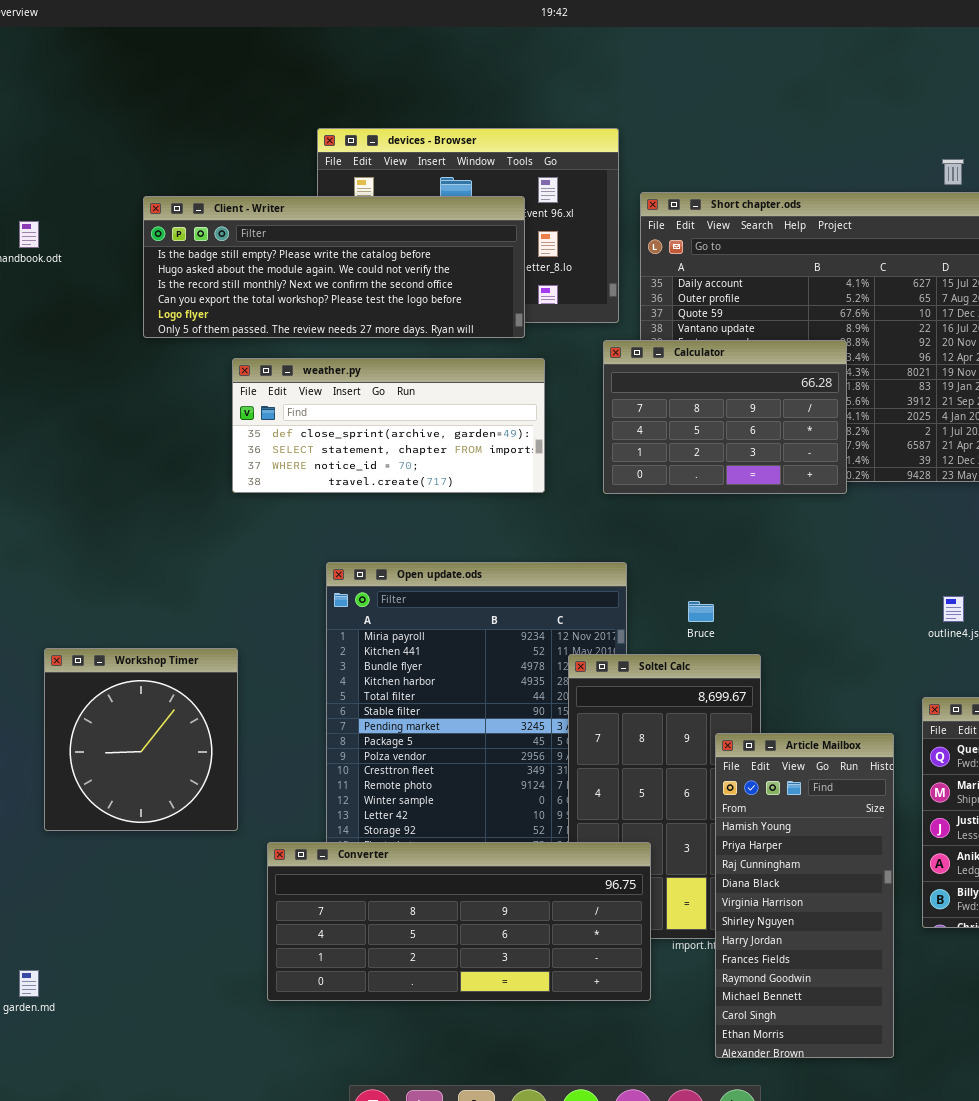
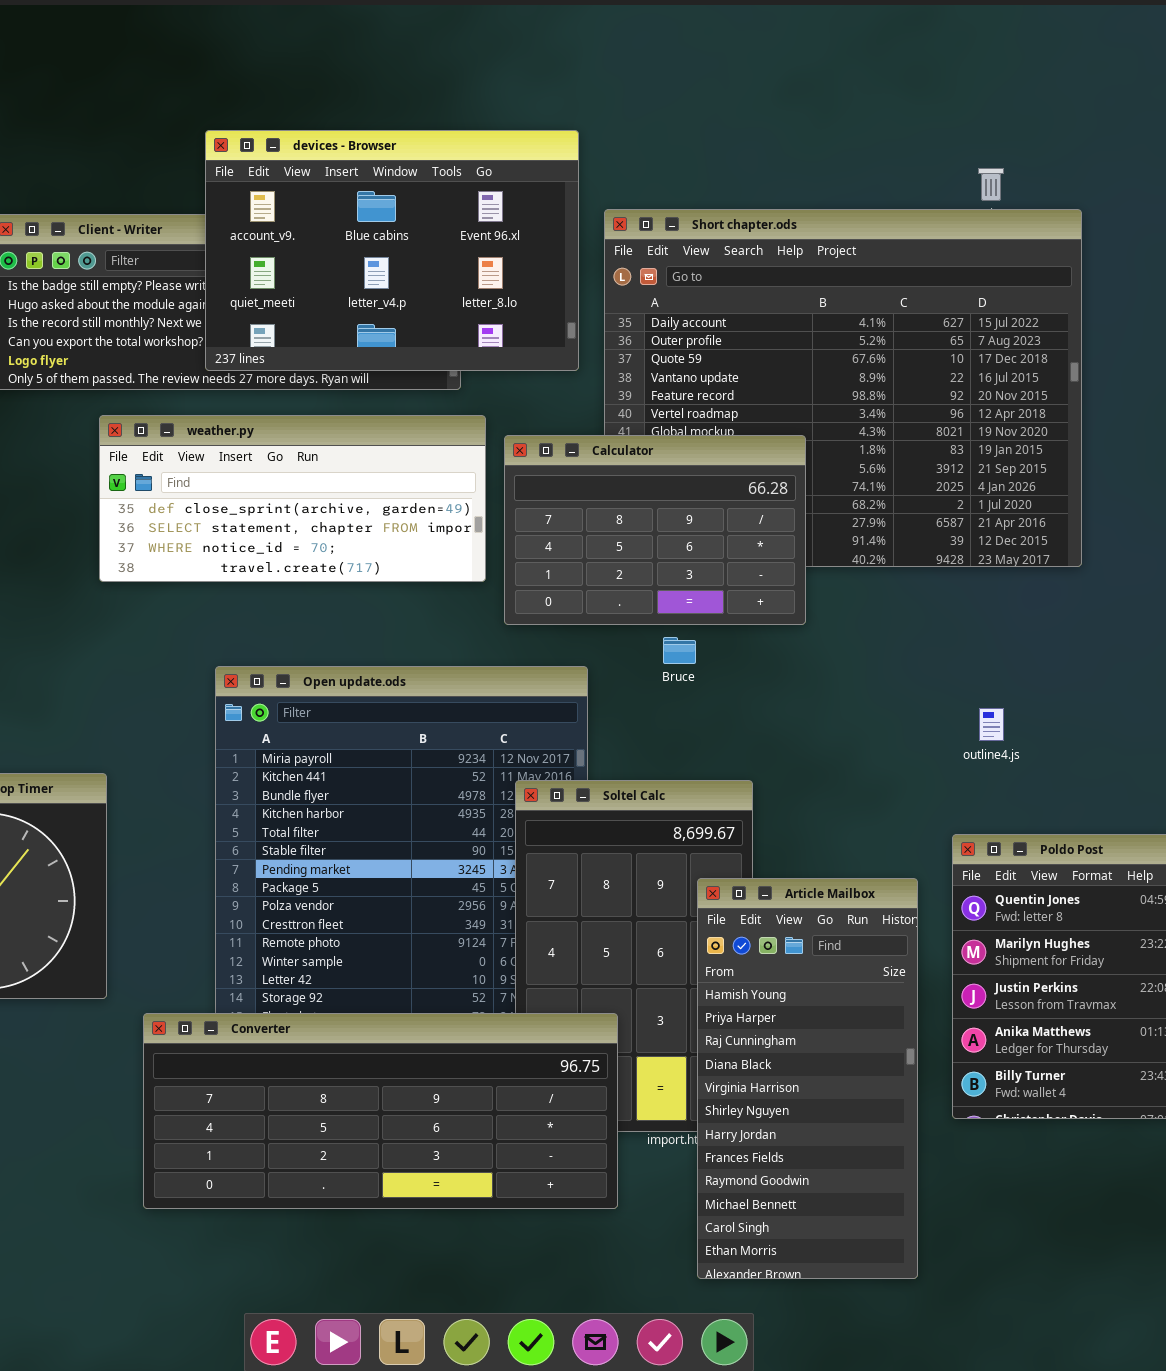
devices - Browser: [317,128,619,323] -> [205,130,579,371], raised
Calculator: [603,340,847,494] -> [504,435,806,625], moved
Bruce: [688,601,714,622] -> [663,637,696,664], moved

